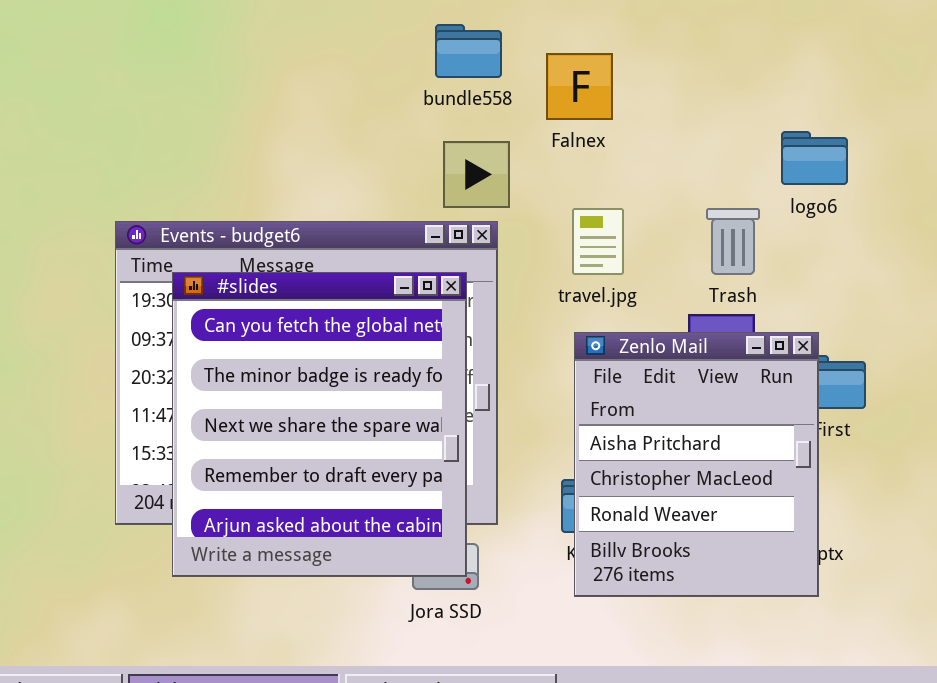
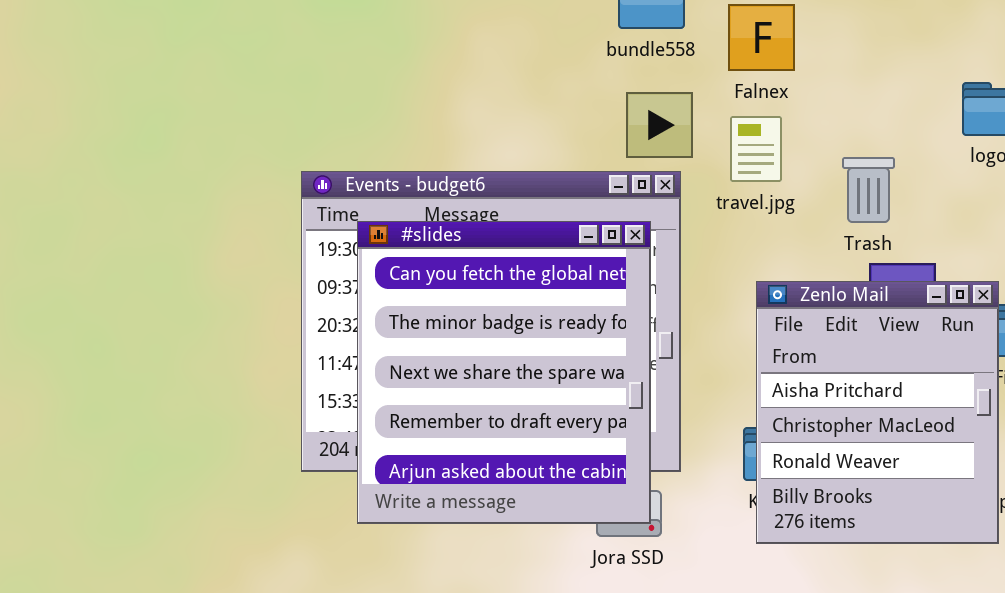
travel.jpg: [572,208,624,275] -> [730,116,782,182], moved
Trash: [706,208,760,275] -> [842,157,895,223], moved

